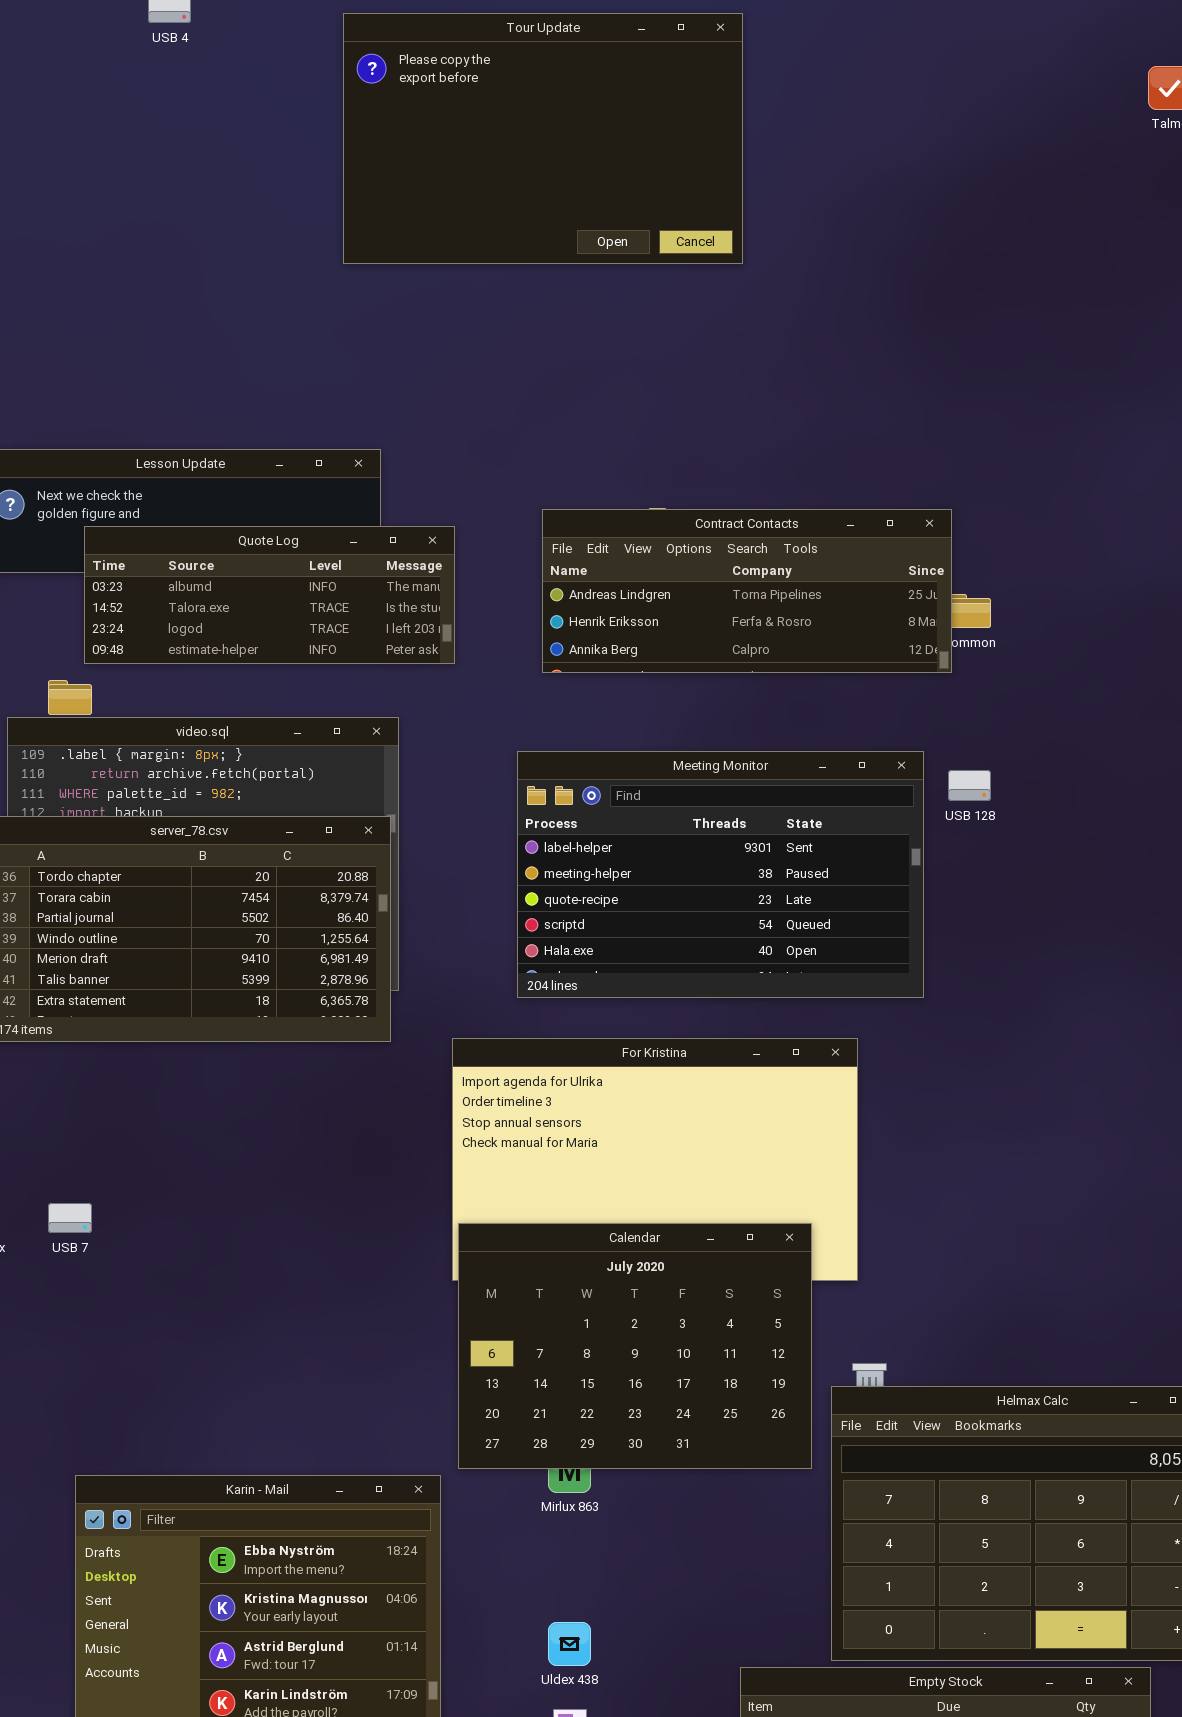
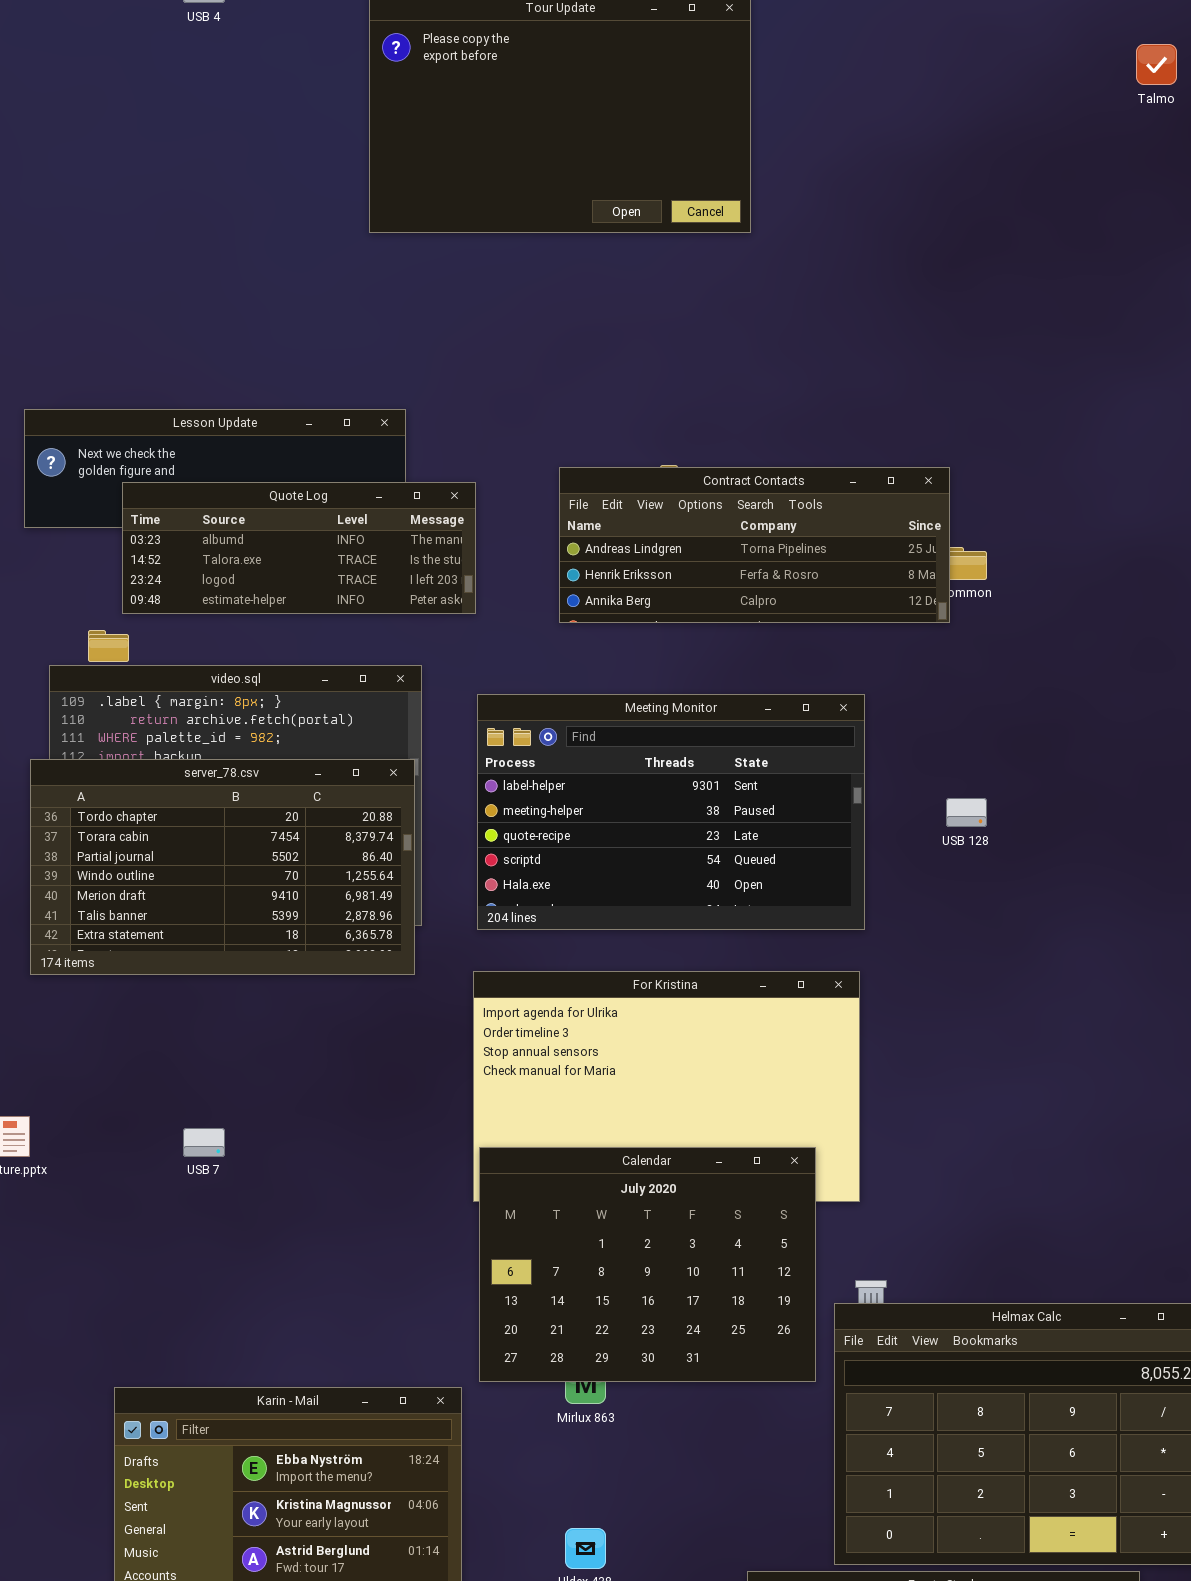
Meeting Monitor: [517,751,924,998] -> [477,694,865,930], moved
USB 128: [948,770,991,801] -> [946,798,987,827], moved
USB 7: [48,1203,92,1233] -> [183,1128,225,1157], moved

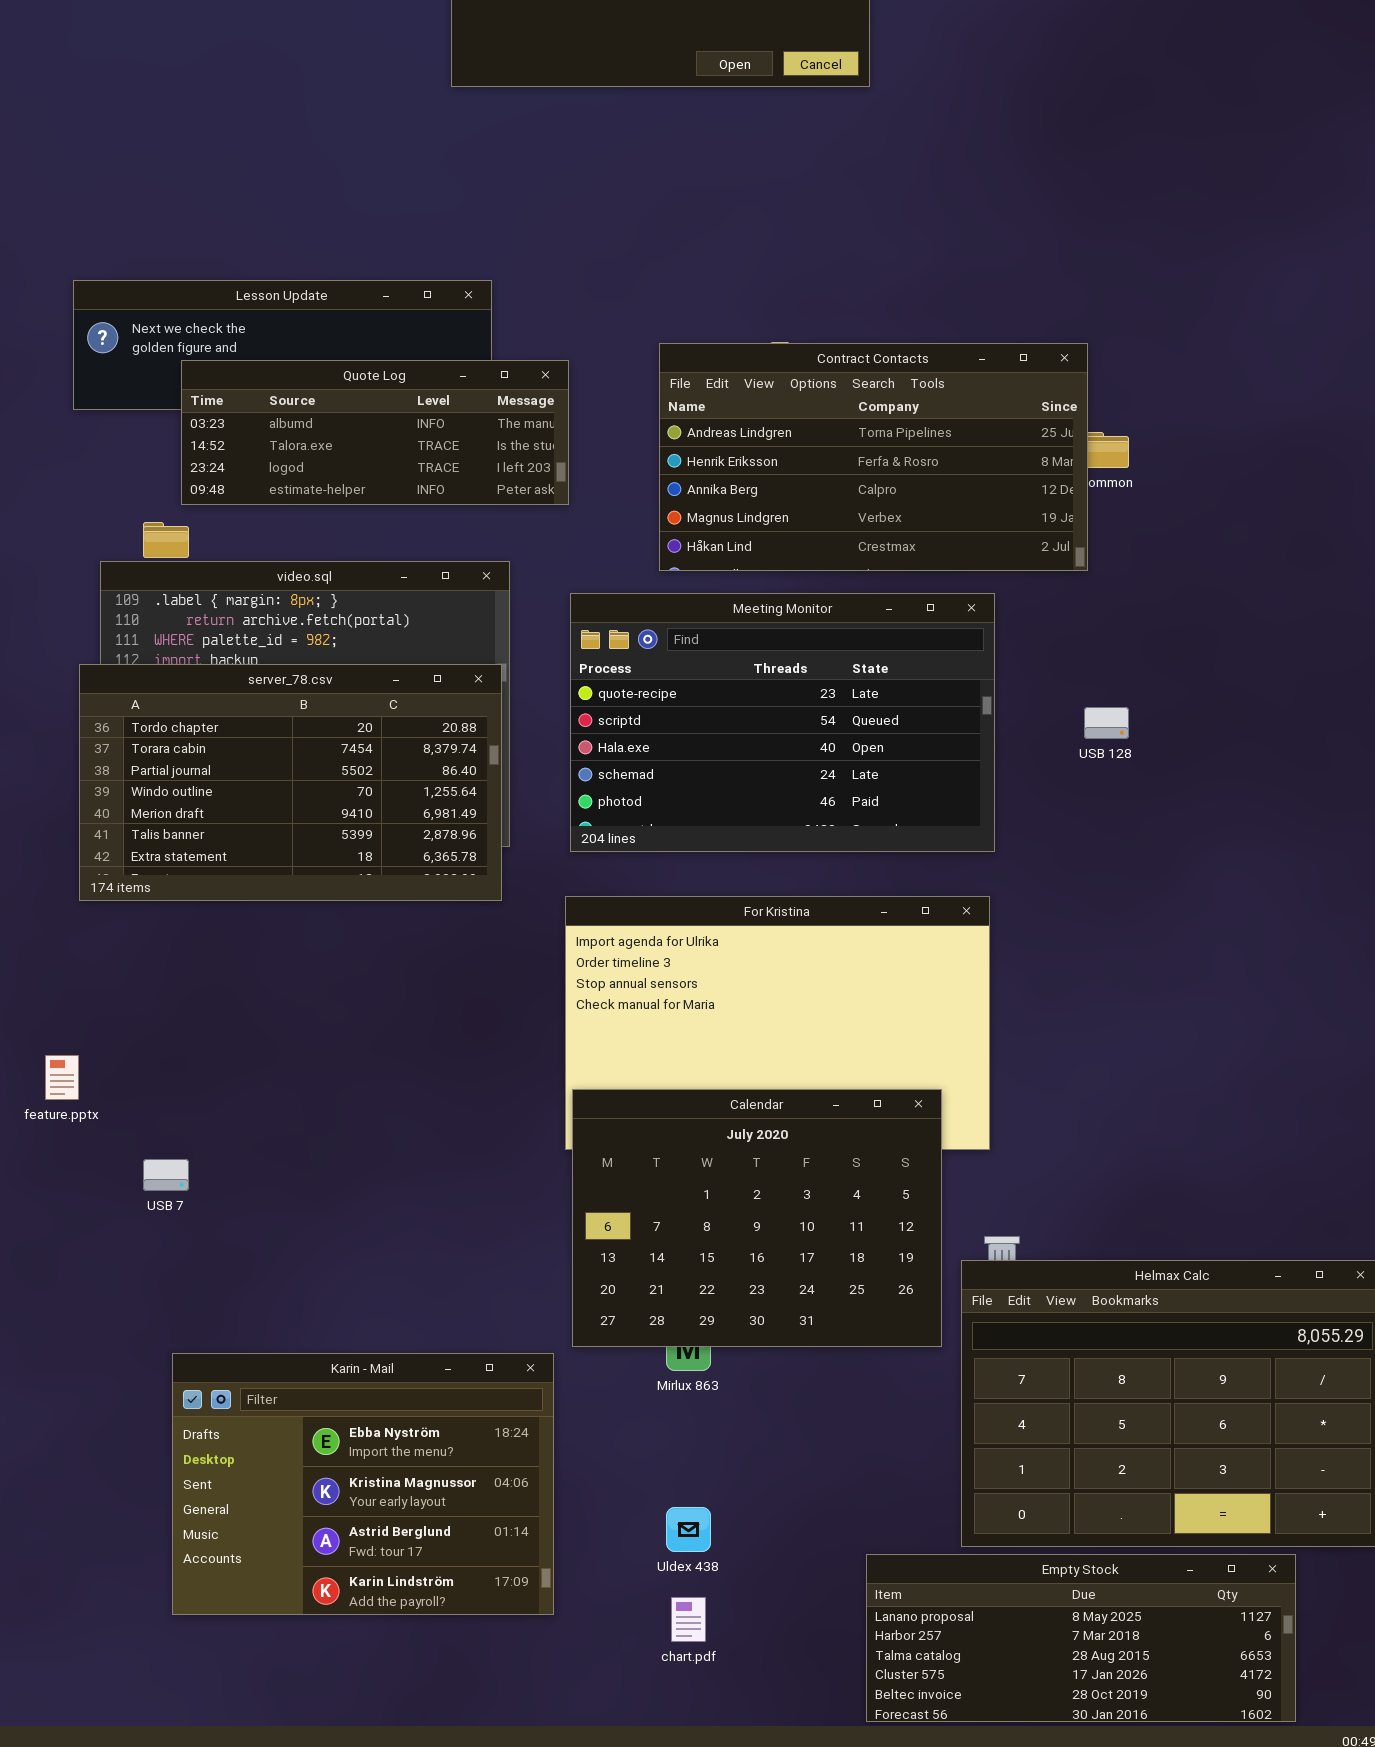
Contract Contacts: [559,467,950,623] -> [659,343,1088,571], resized
Meeting Monitor: [477,694,865,930] -> [570,593,995,852], scrolled down 2 rows
USB 7: [183,1128,225,1157] -> [143,1159,189,1191], moved

